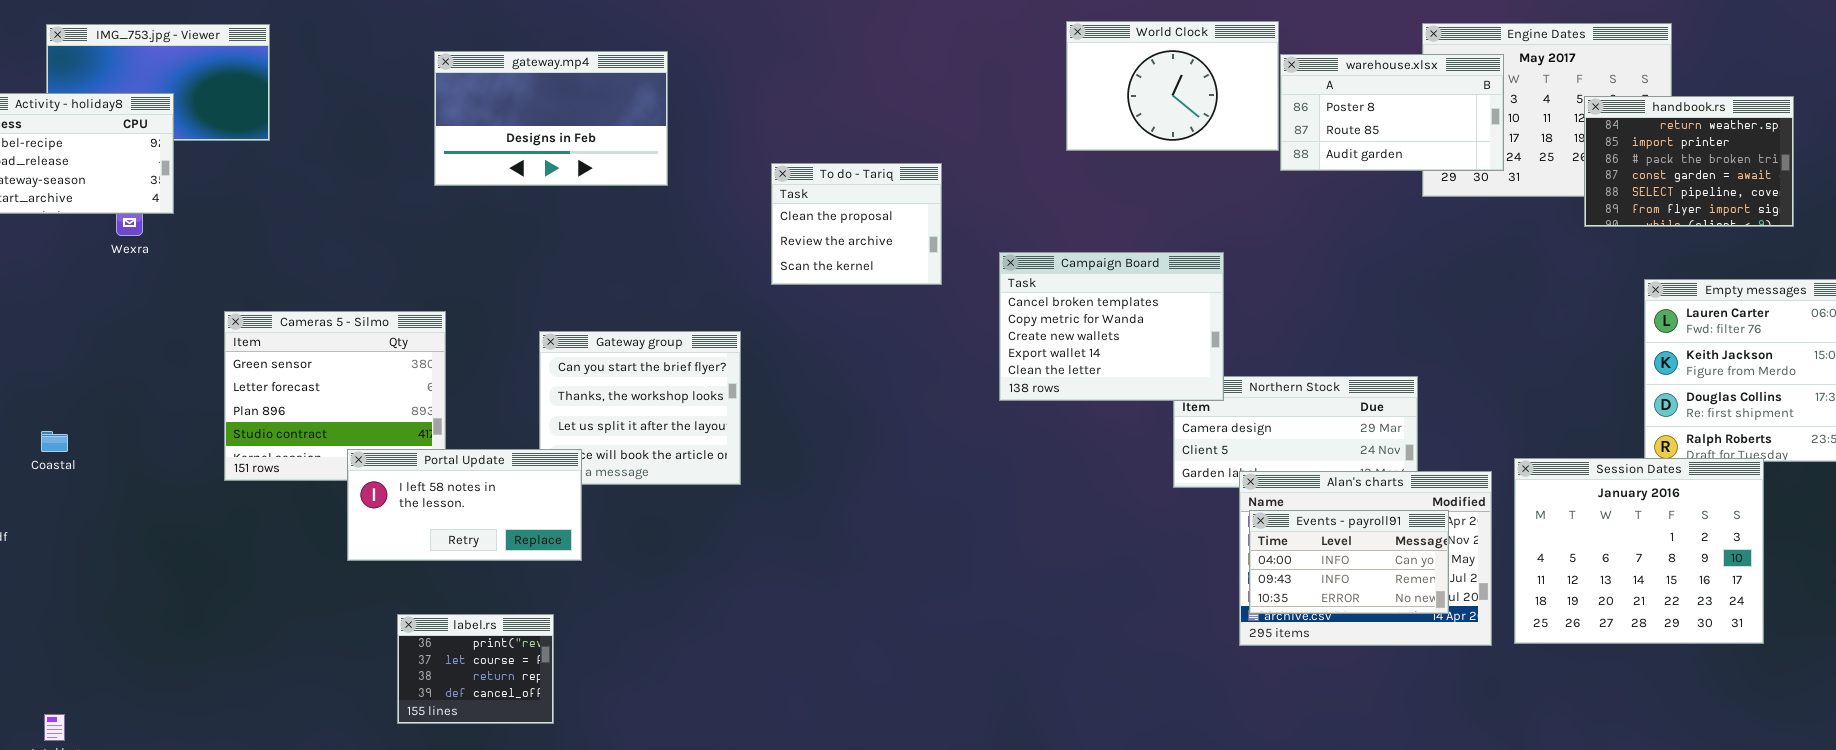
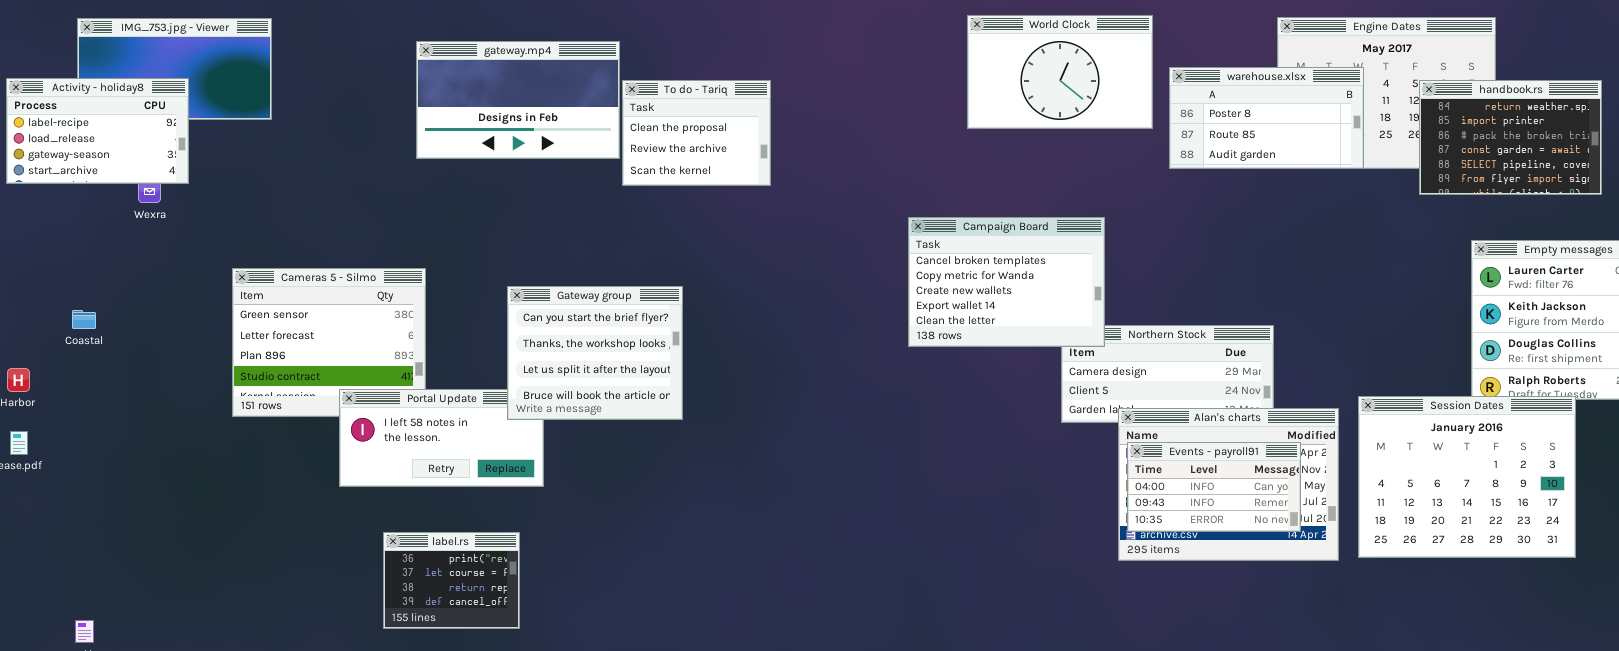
warehouse.xlsx: [1280,54,1504,171] -> [1169,67,1364,169], moved
To do - Tariq: [771,163,942,285] -> [622,80,771,186], moved
Gateway group: [539,331,741,485] -> [507,286,683,420], raised
Coastal: [41,431,68,452] -> [72,310,96,329], moved

